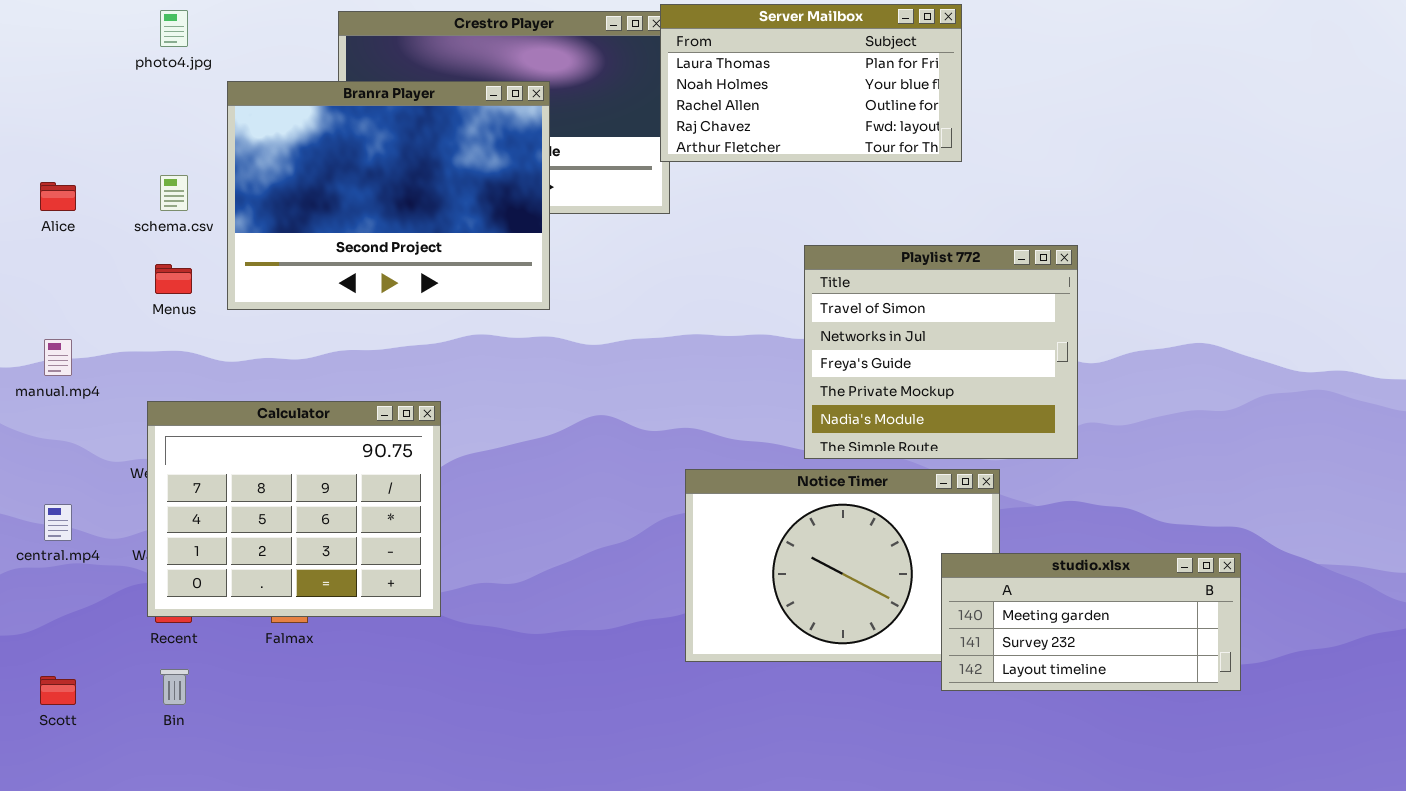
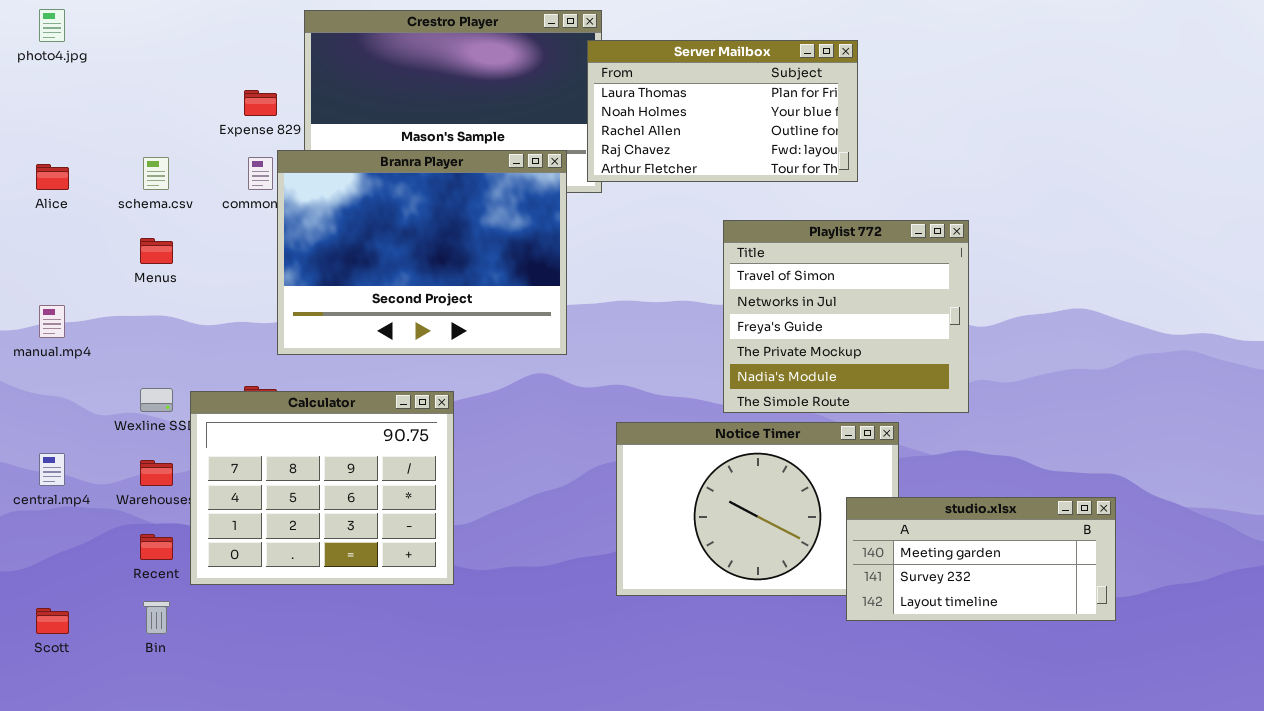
Server Mailbox: [660,4,962,162] -> [587,40,858,182], moved
photo4.jpg: [160,10,188,47] -> [39,9,65,42], moved
Branra Player: [227,81,550,310] -> [277,150,567,355], moved
Calculator: [147,401,441,617] -> [190,391,454,585], moved

